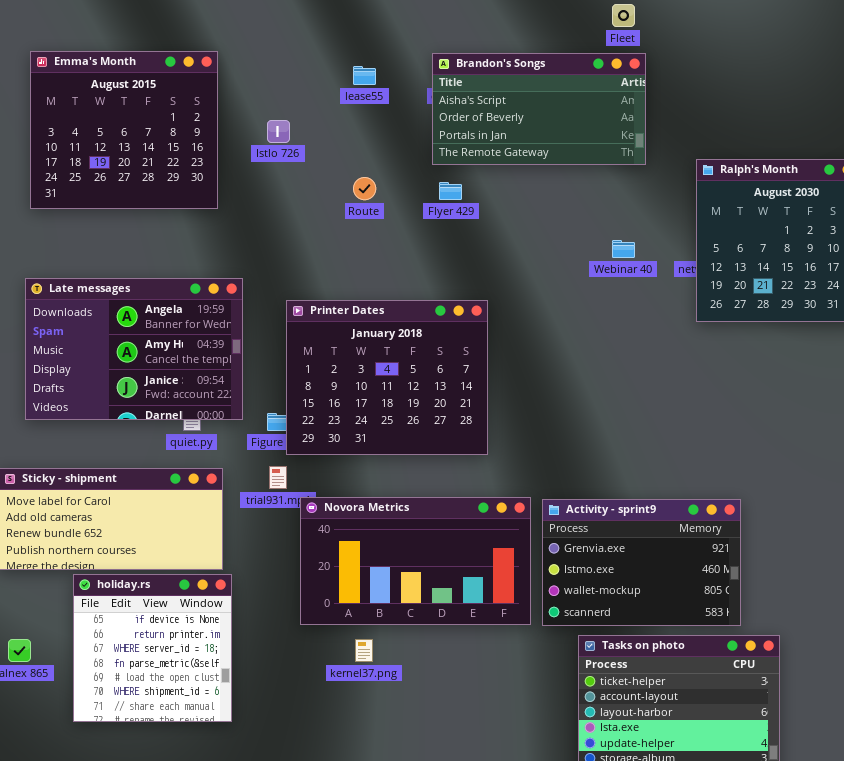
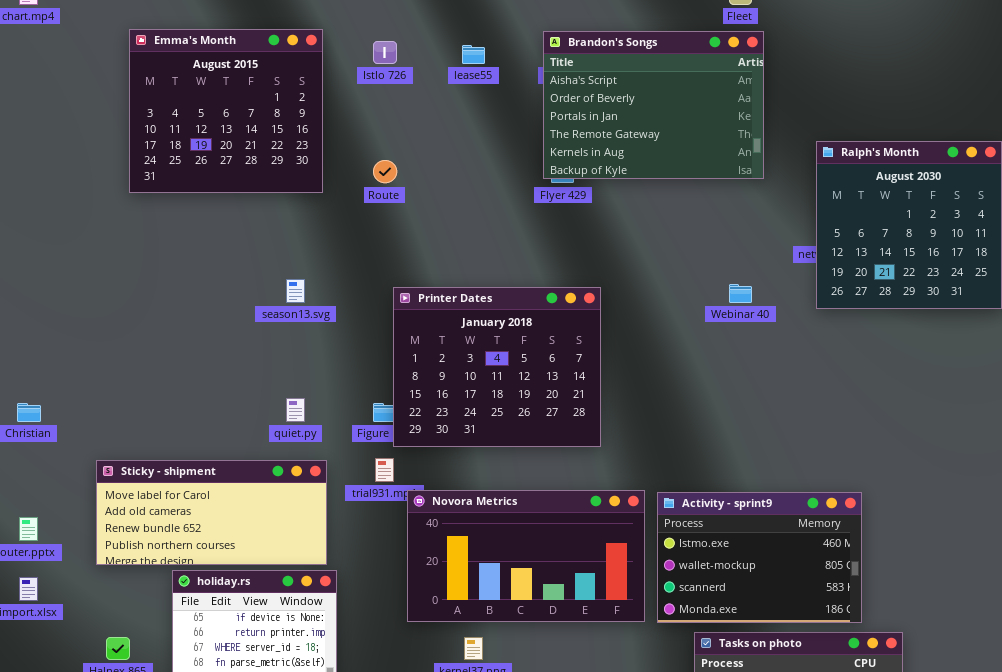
Brandon's Songs: [432,53,646,165] -> [543,31,764,179], resized
Istlo 726: [267,120,290,143] -> [373,41,397,64], moved
Route: [353,177,376,200] -> [373,160,397,183], moved
Webinar 40: [612,240,635,258] -> [729,284,752,303], moved
Late messages: [25,278,243,420] -> none, closed
Activity - sprint9: [542,499,741,626] -> [657,492,862,623], scrolled down 1 row

